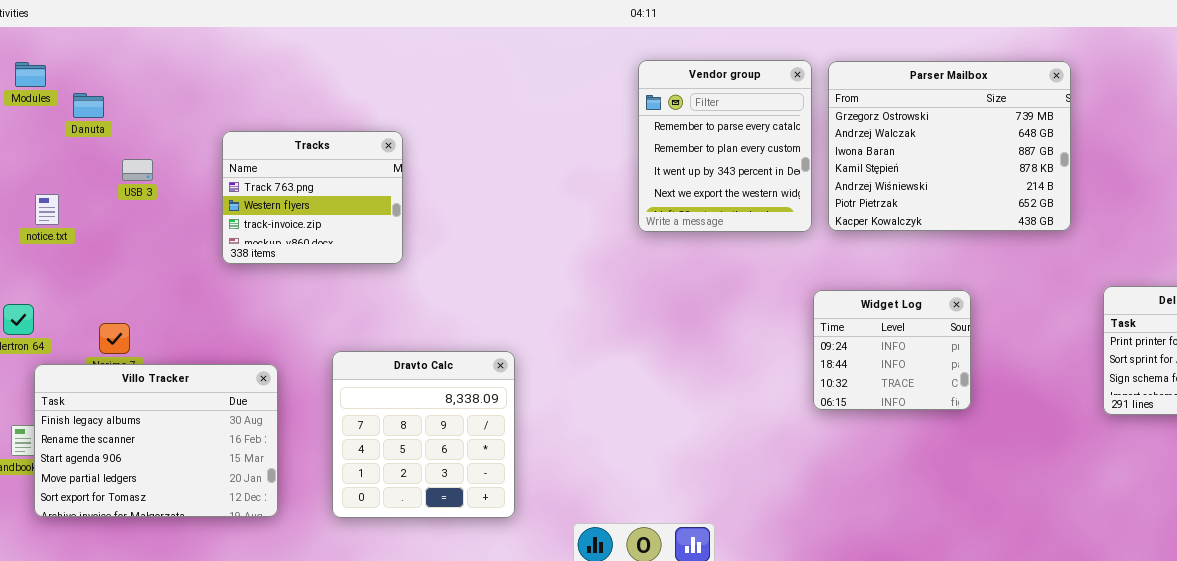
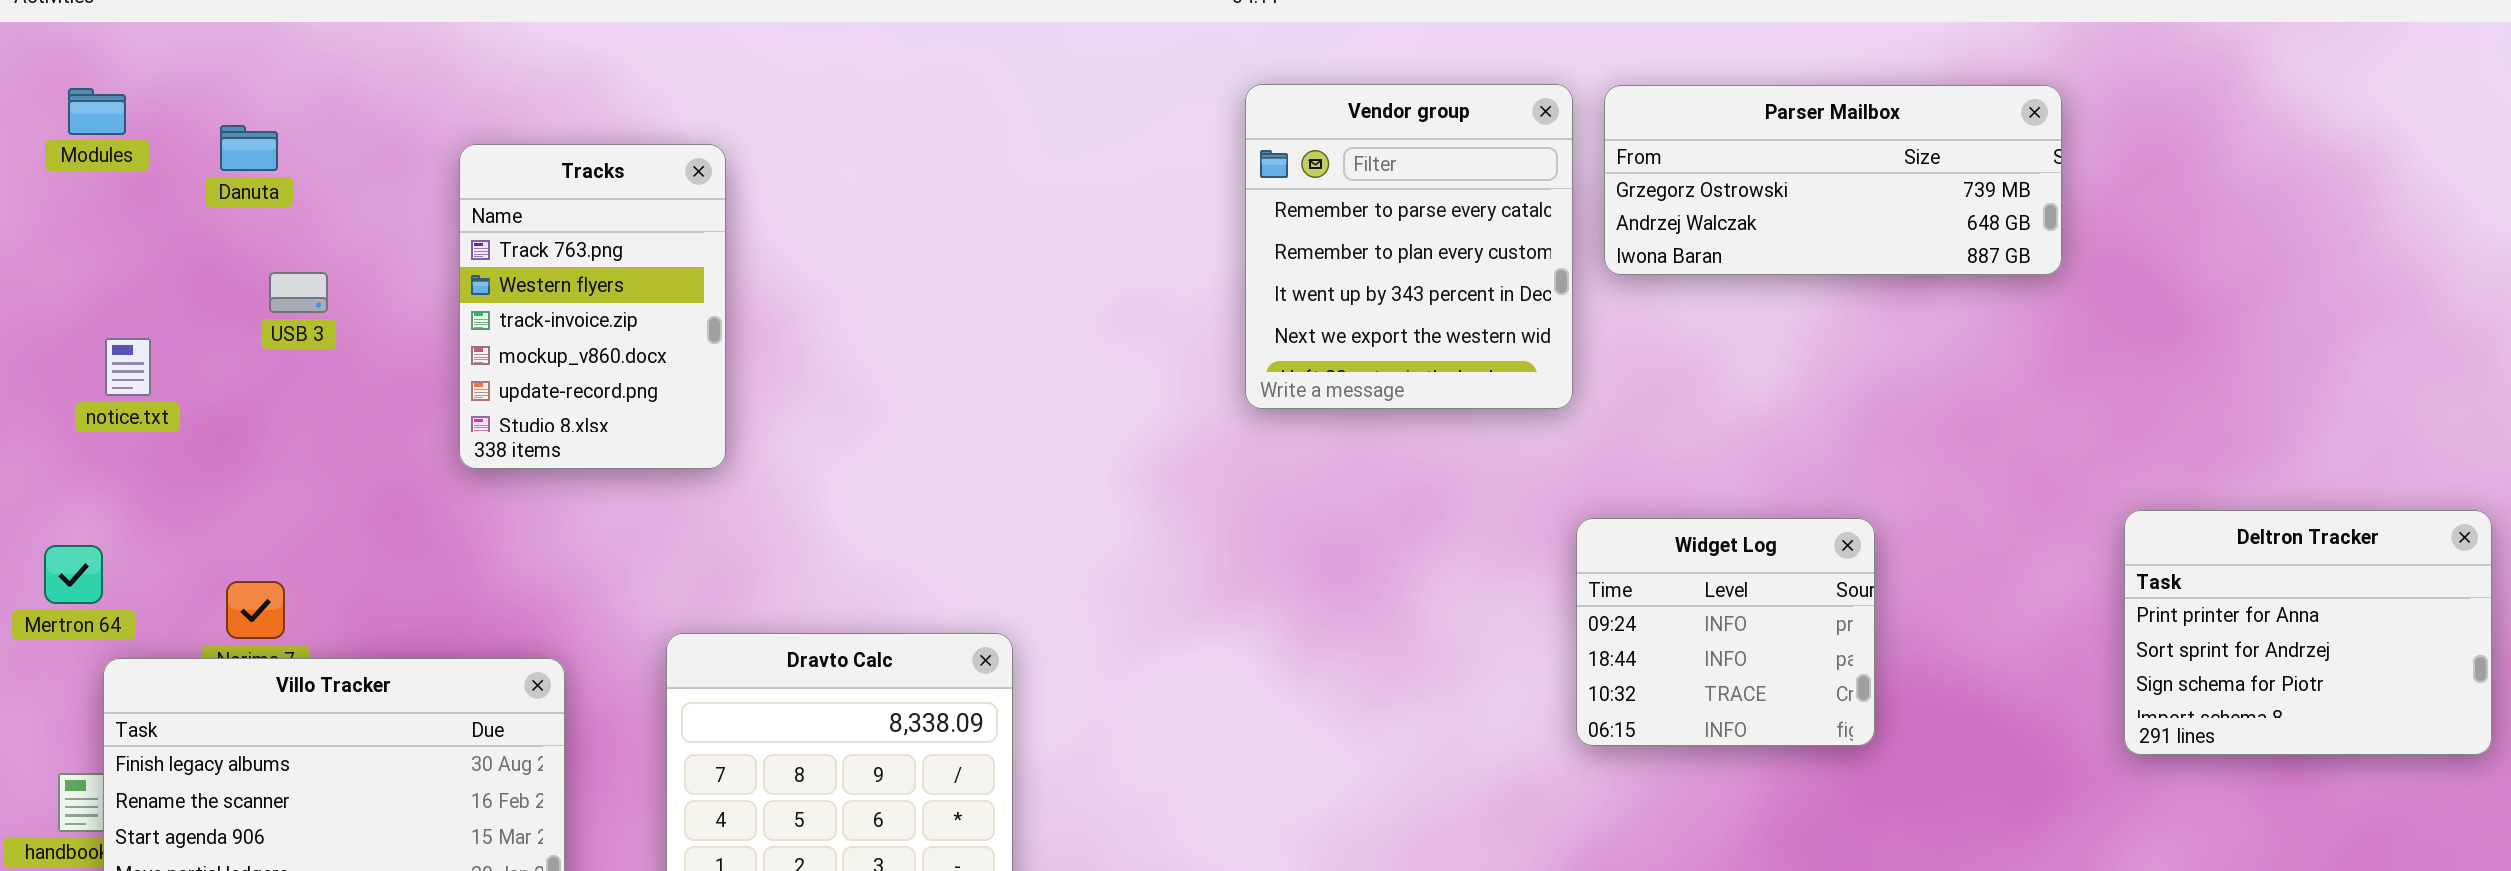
Parser Mailbox: [828,61,1071,231] -> [1604,85,2062,275], resized
Danuta: [73,93,104,118] -> [220,125,278,171], moved
Tracks: [222,131,403,264] -> [459,144,726,469], resized

